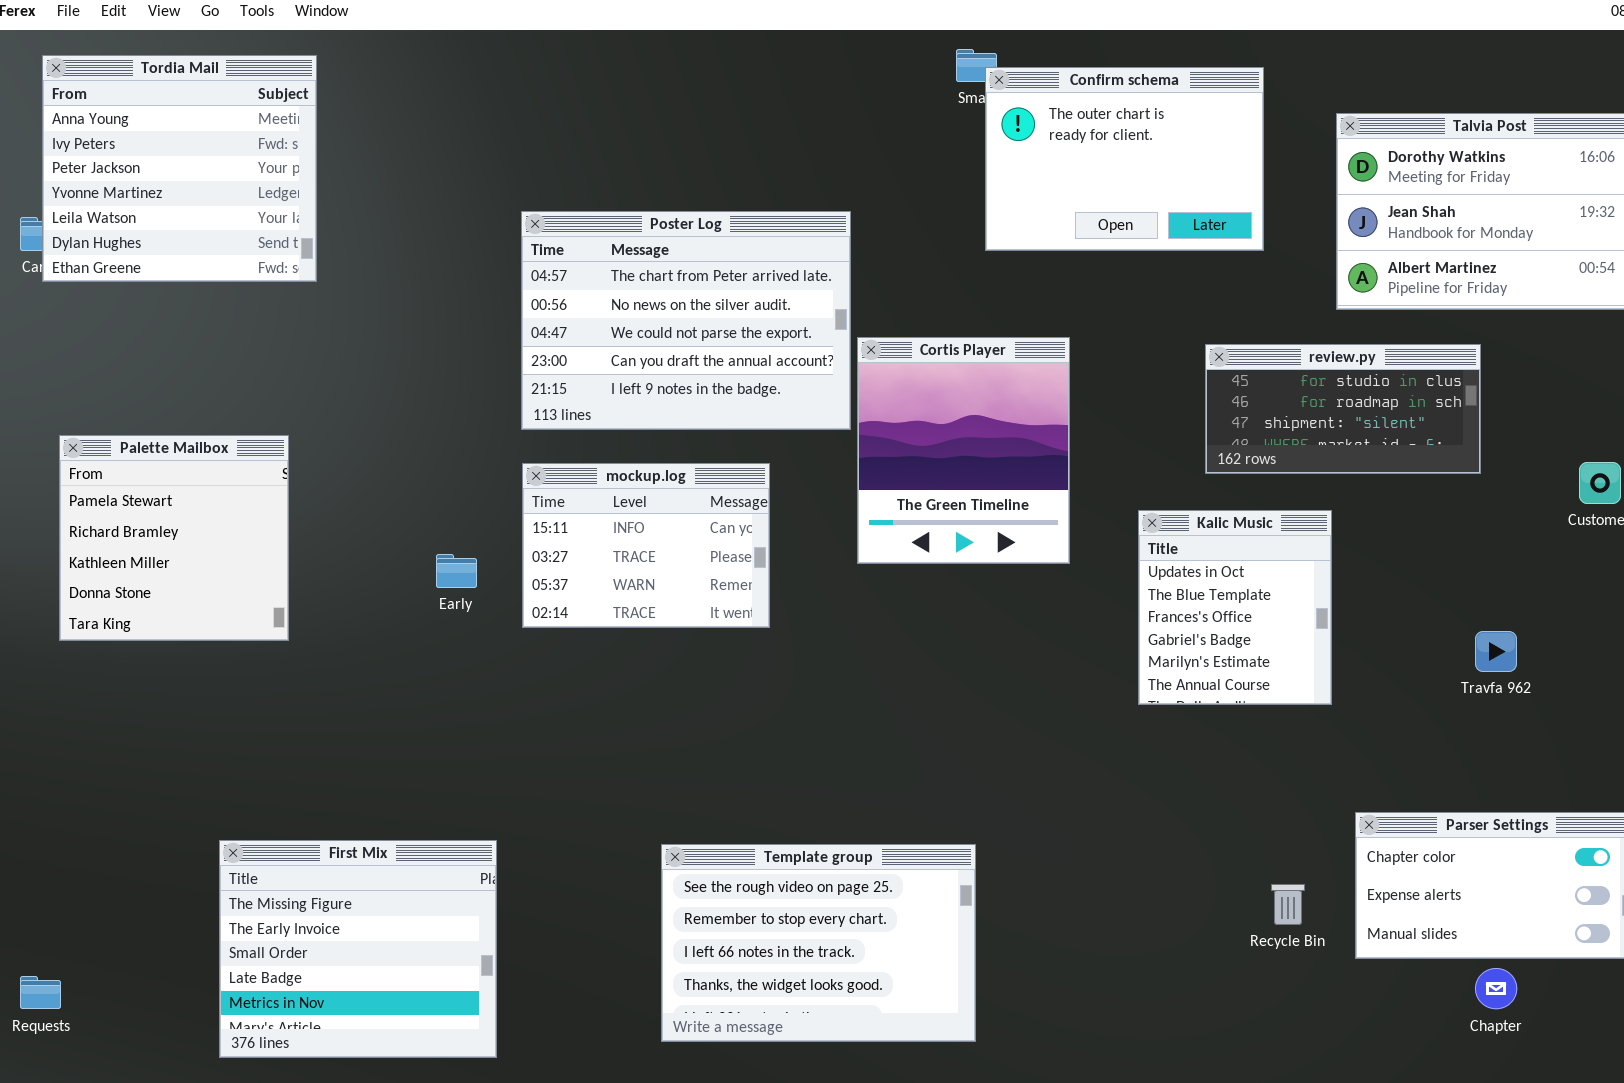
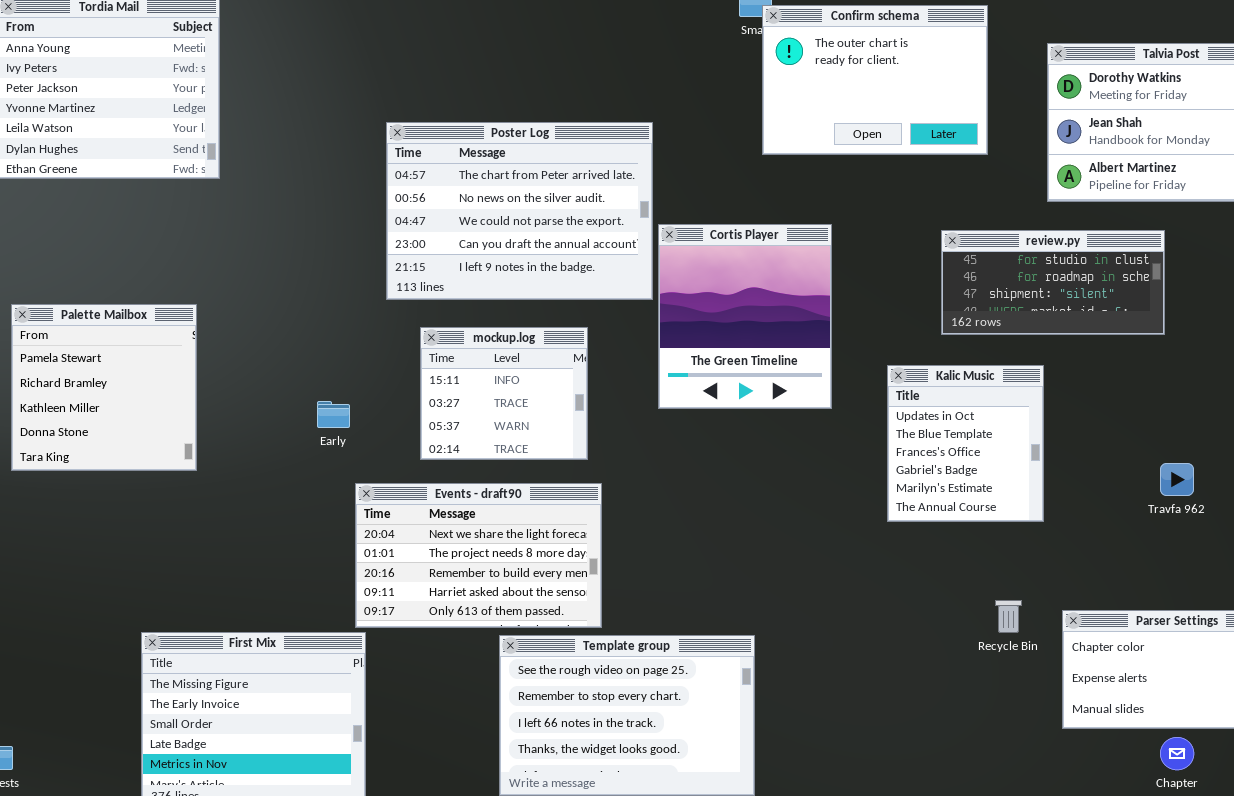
mockup.log: [522,463,770,628] -> [420,327,588,460], resized
Events - draft90: none -> [355,483,602,628], opened
Recycle Bin: [1271,884,1305,925] -> [995,600,1022,633], moved

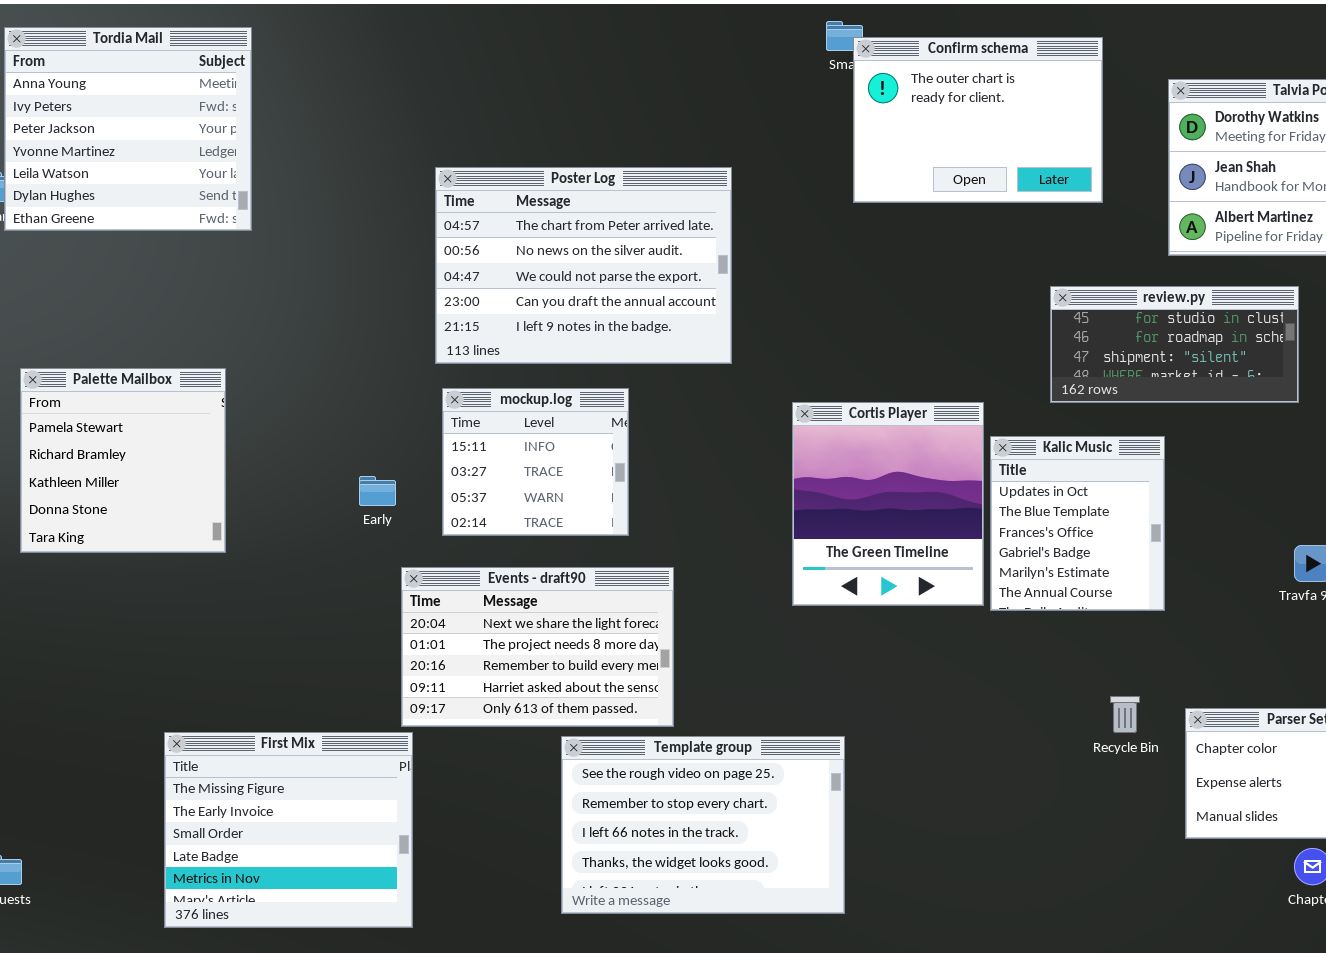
Cortis Player: [658,224,832,409] -> [792,402,984,606], moved
mockup.log: [420,327,588,460] -> [442,388,629,536], moved

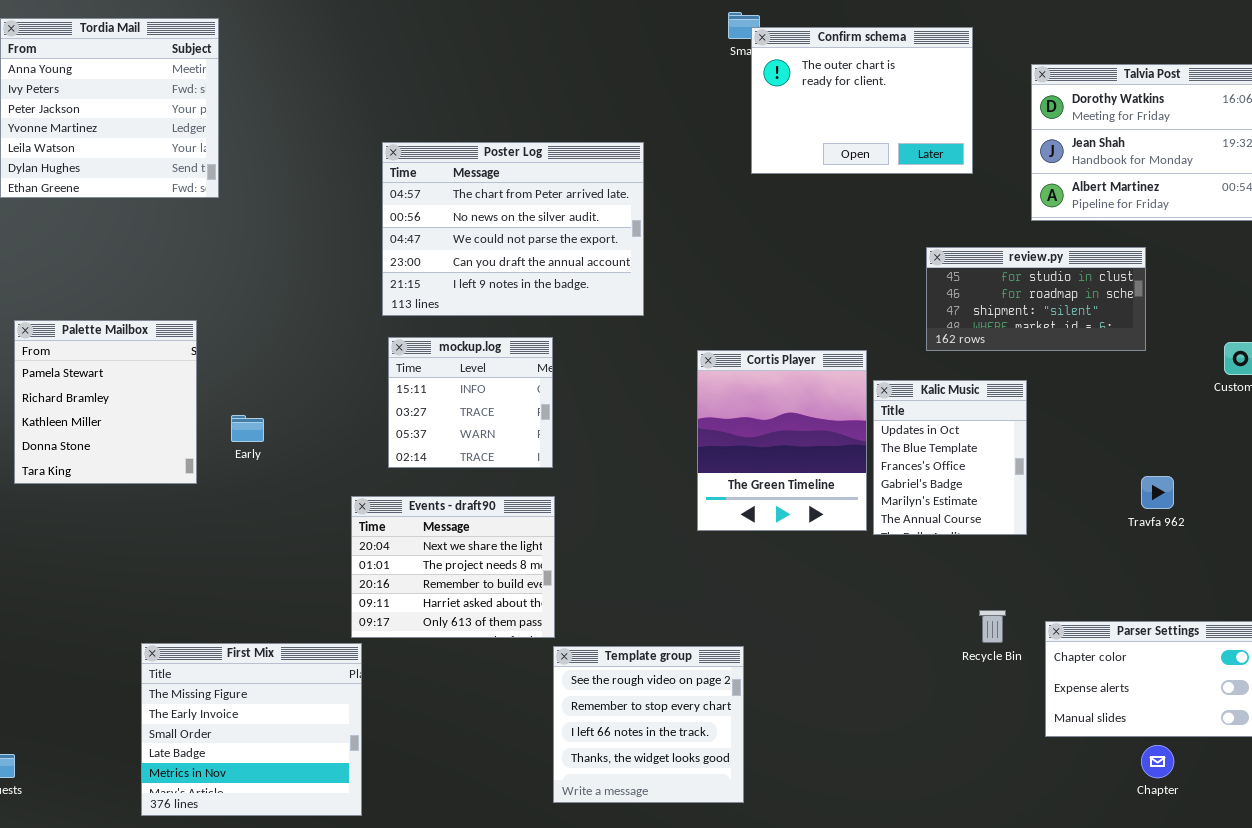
Early: [359,476,396,506] -> [231,415,264,442], moved
Events - draft90: [401,567,674,727] -> [351,496,555,638], resized
Template group: [561,736,845,914] -> [553,646,744,803], resized

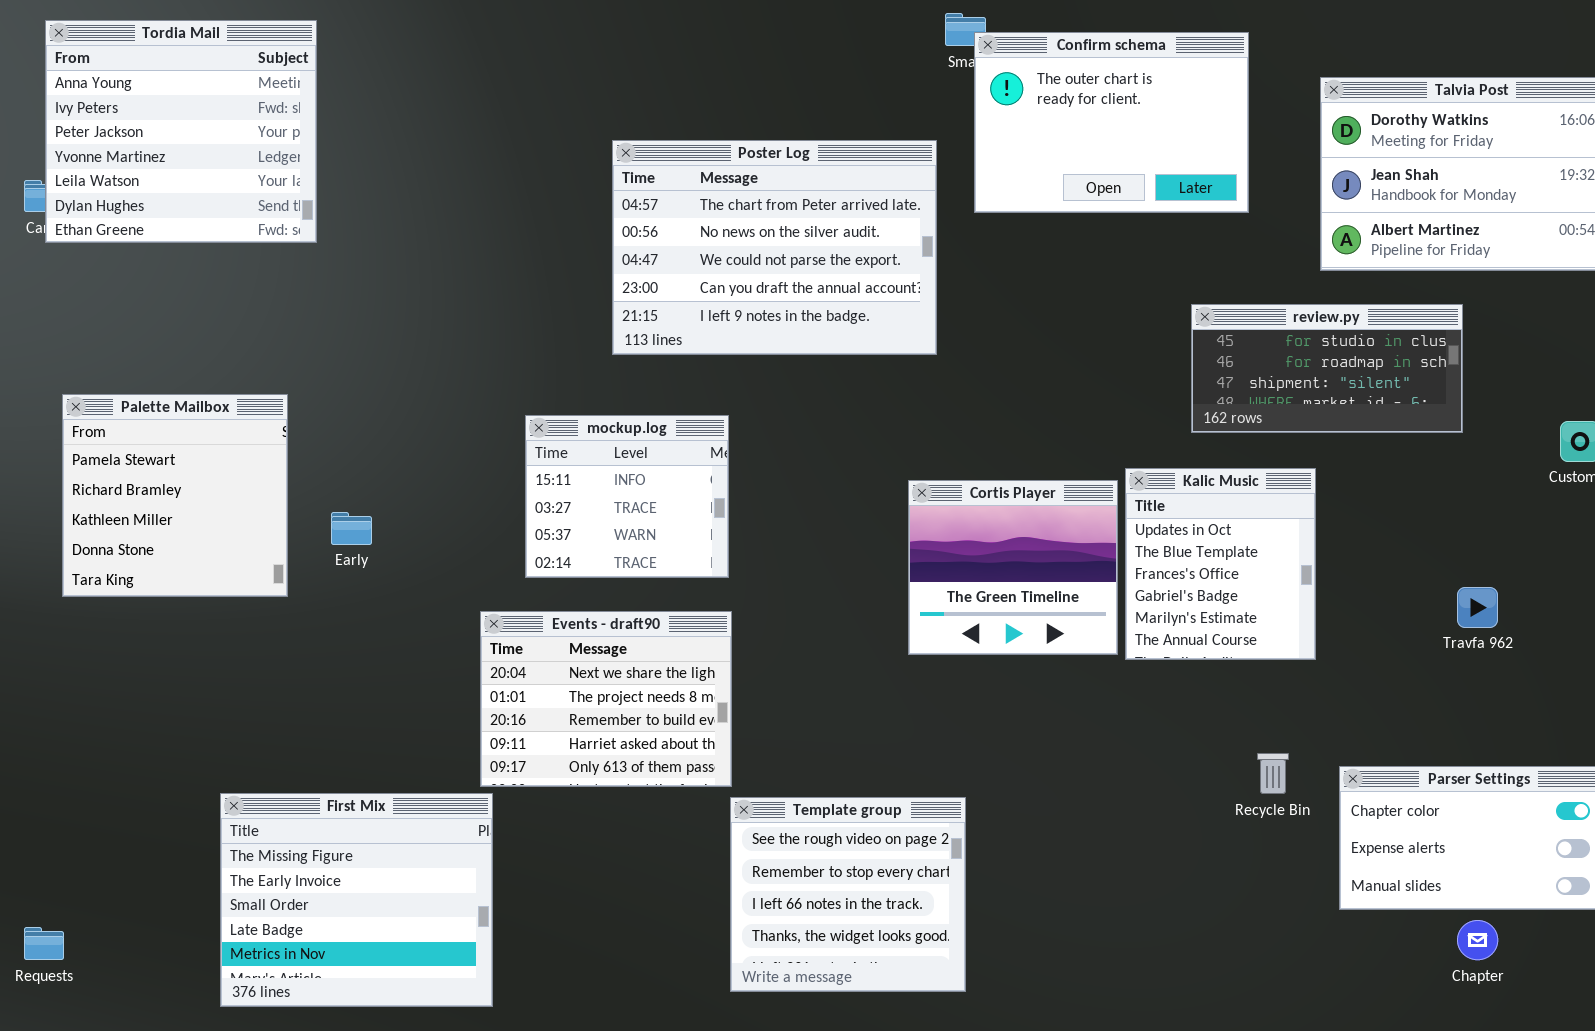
Poster Log: [382,142,644,316] -> [612,140,937,355], moved
Cortis Player: [697,350,867,531] -> [908,480,1118,655], resized

